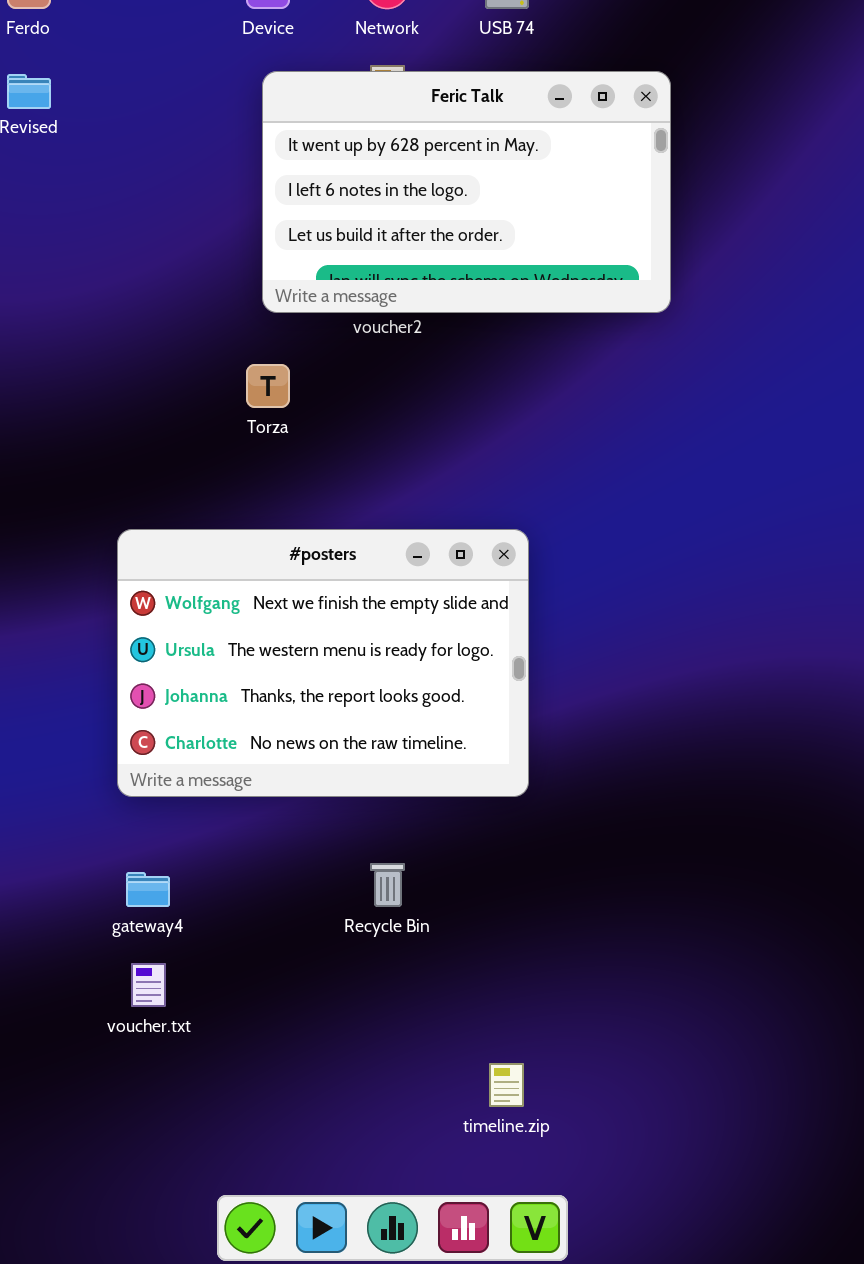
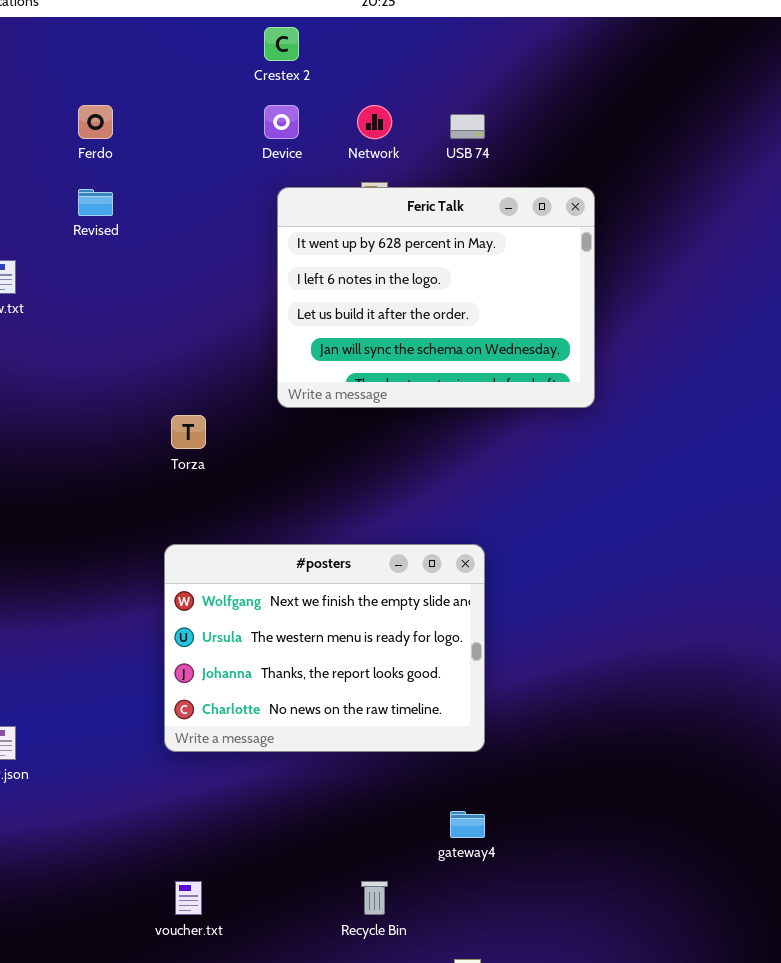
Feric Talk: [262,71,671,313] -> [277,187,595,408], resized
Torza: [246,364,290,408] -> [171,415,206,449], moved
Recycle Bin: [370,863,405,907] -> [361,881,388,915], moved
gateway4: [126,872,170,907] -> [450,811,485,838], moved

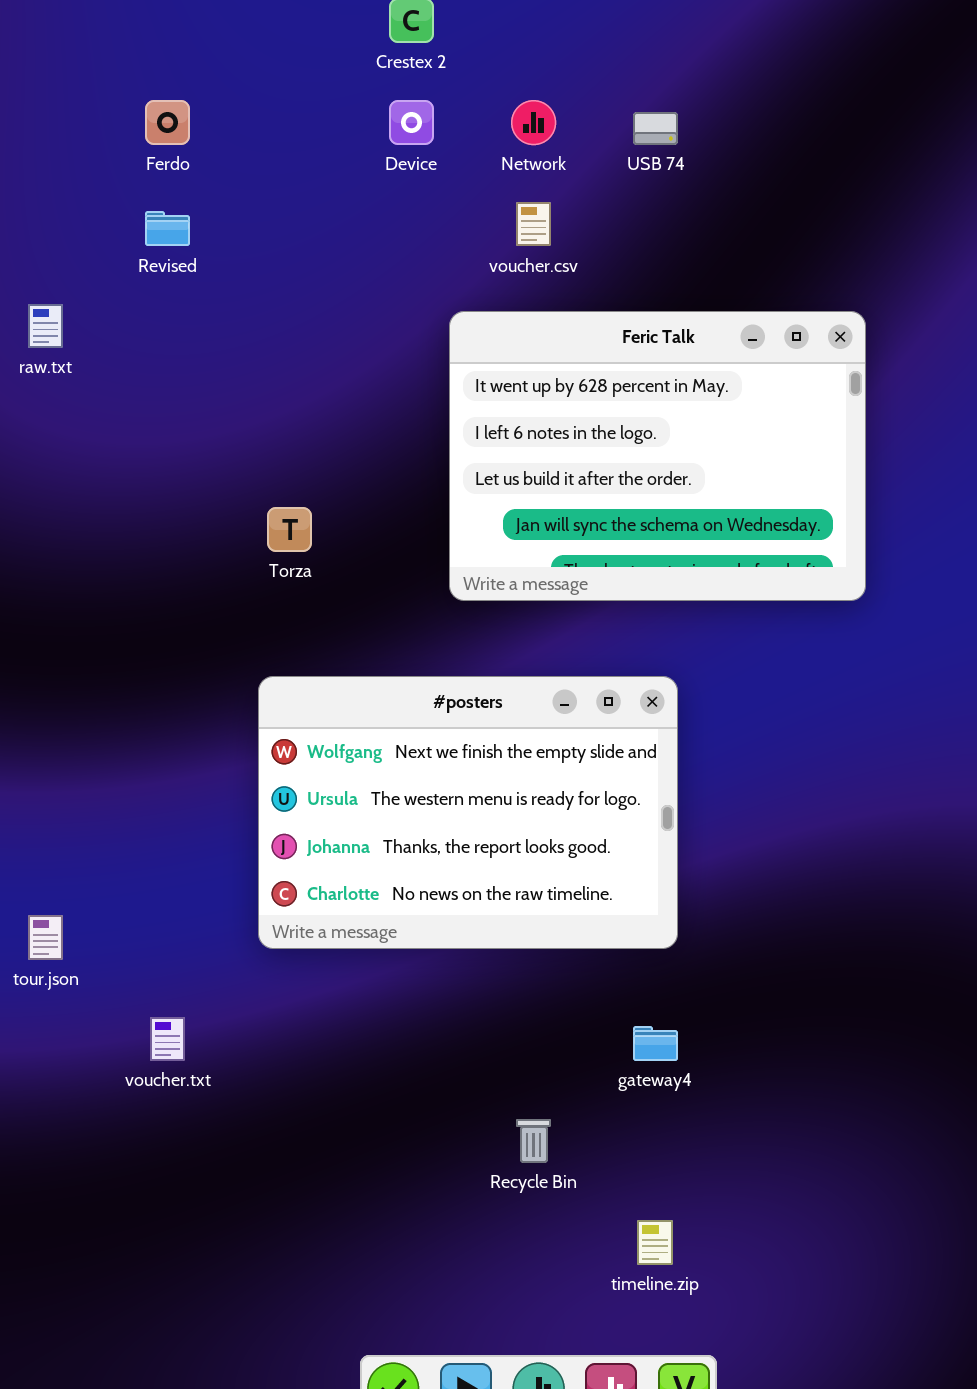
Feric Talk: [277,187,595,408] -> [449,311,866,601], moved
voucher.txt: [175,881,202,915] -> [150,1017,185,1061], moved

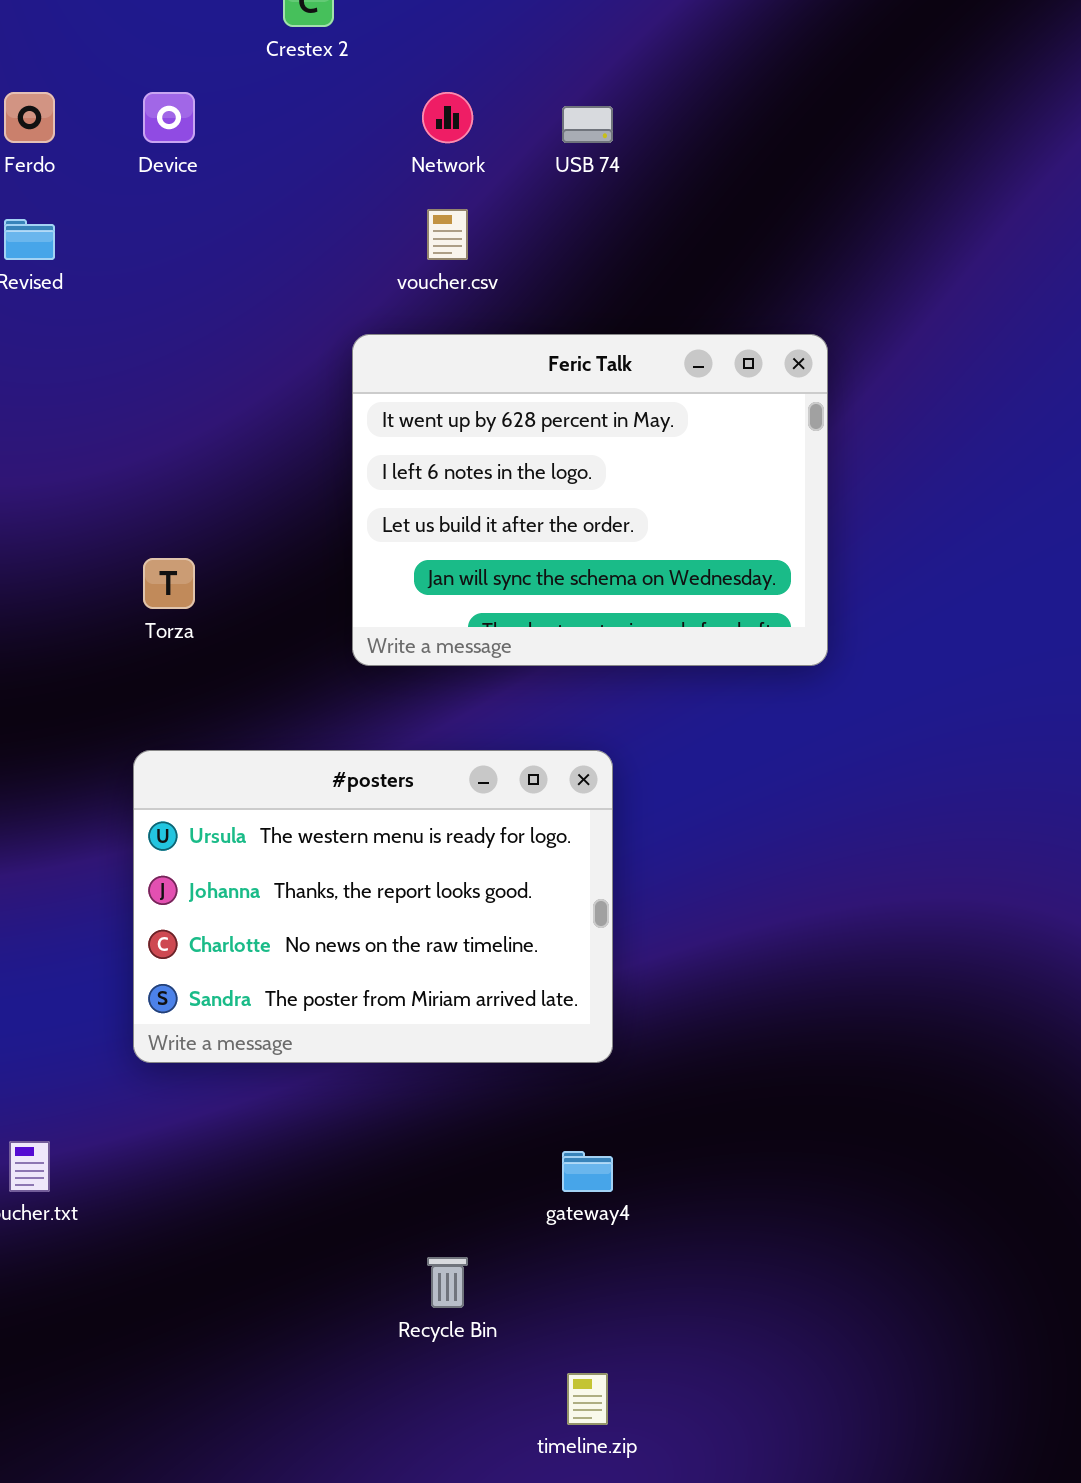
Device: [389,100,434,145] -> [143,92,195,143], moved
#posters: [258,676,678,949] -> [133,750,613,1063], scrolled down 1 row

